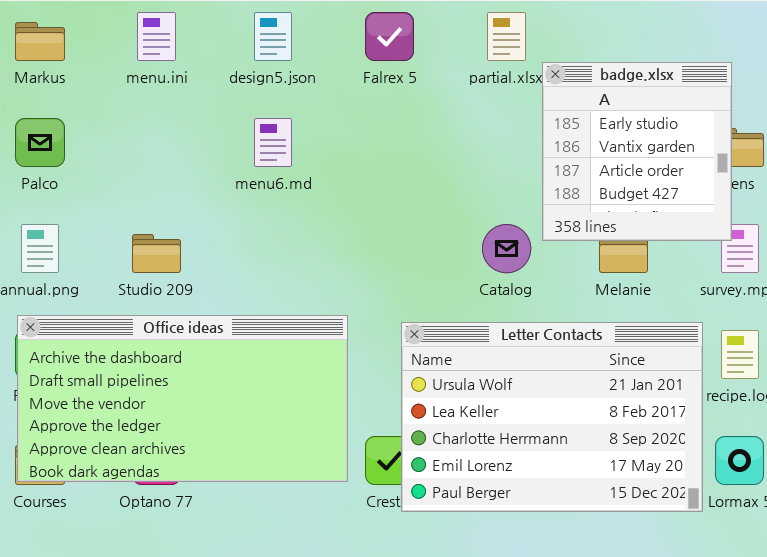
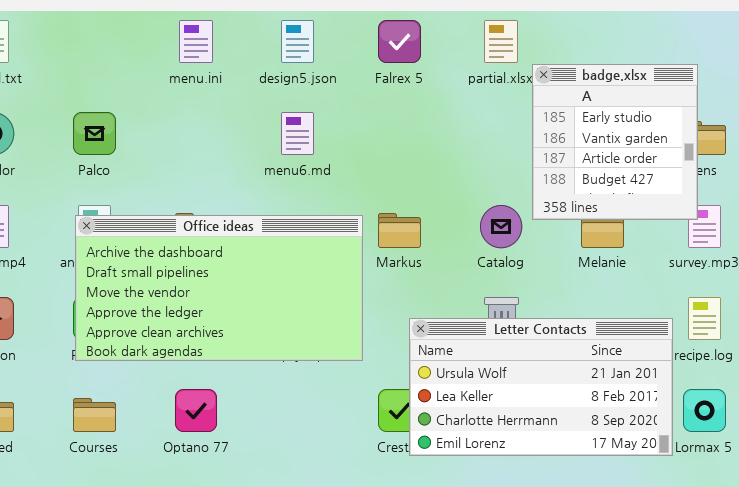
Markus: [15,22,65,61] -> [378,213,421,248], moved
Office ideas: [17,315,348,482] -> [75,215,363,361], moved
Letter Contacts: [401,322,703,512] -> [409,318,673,456], resized

